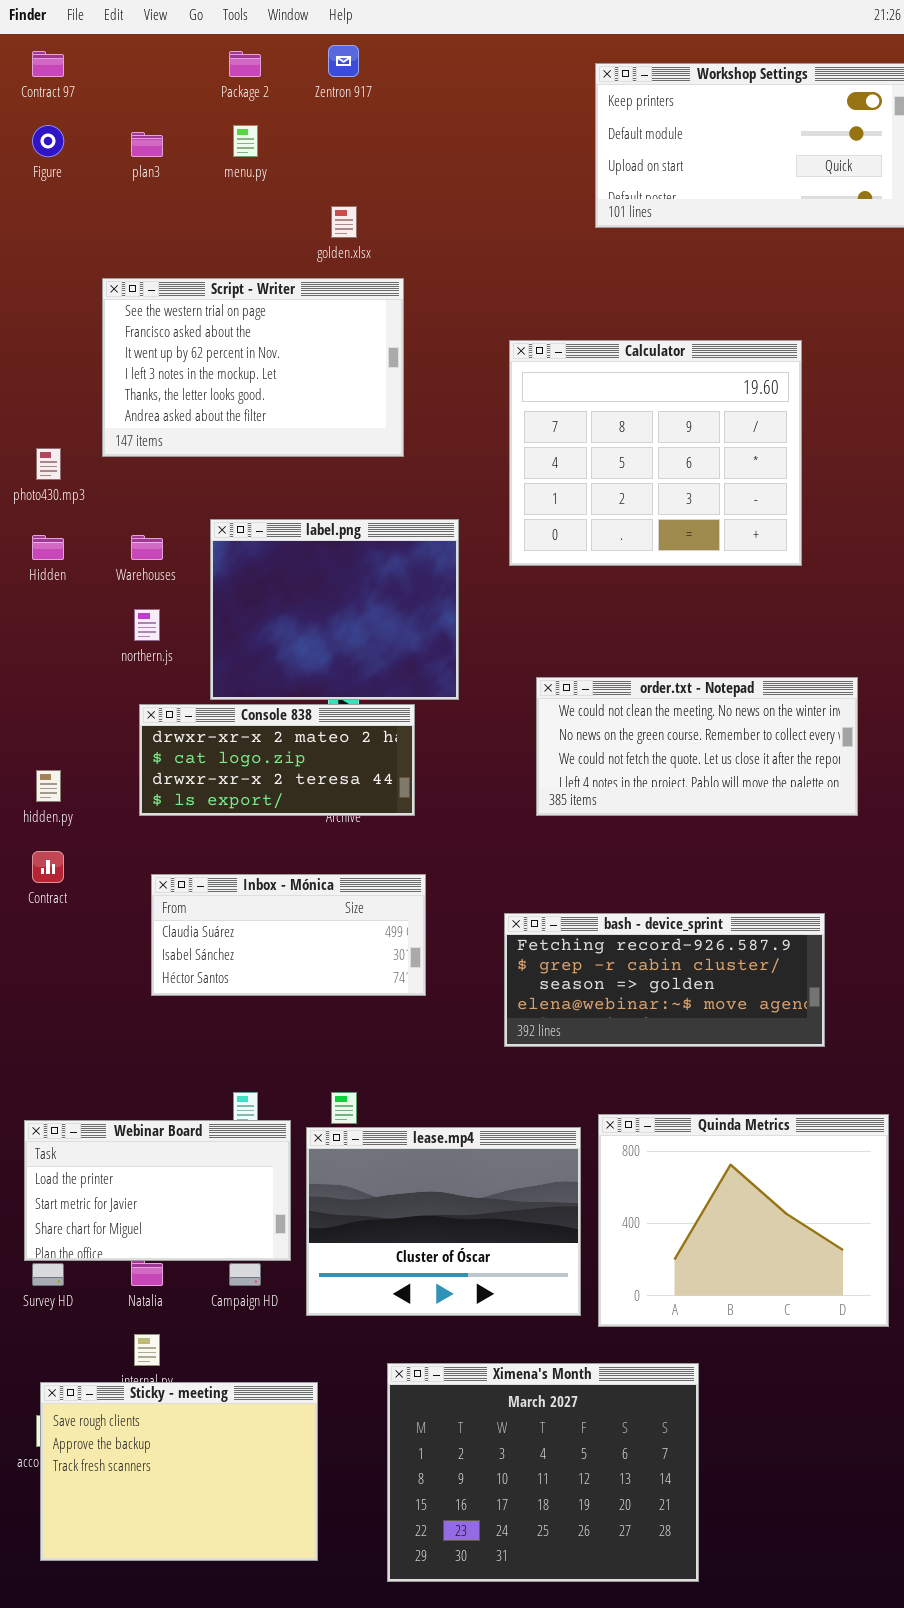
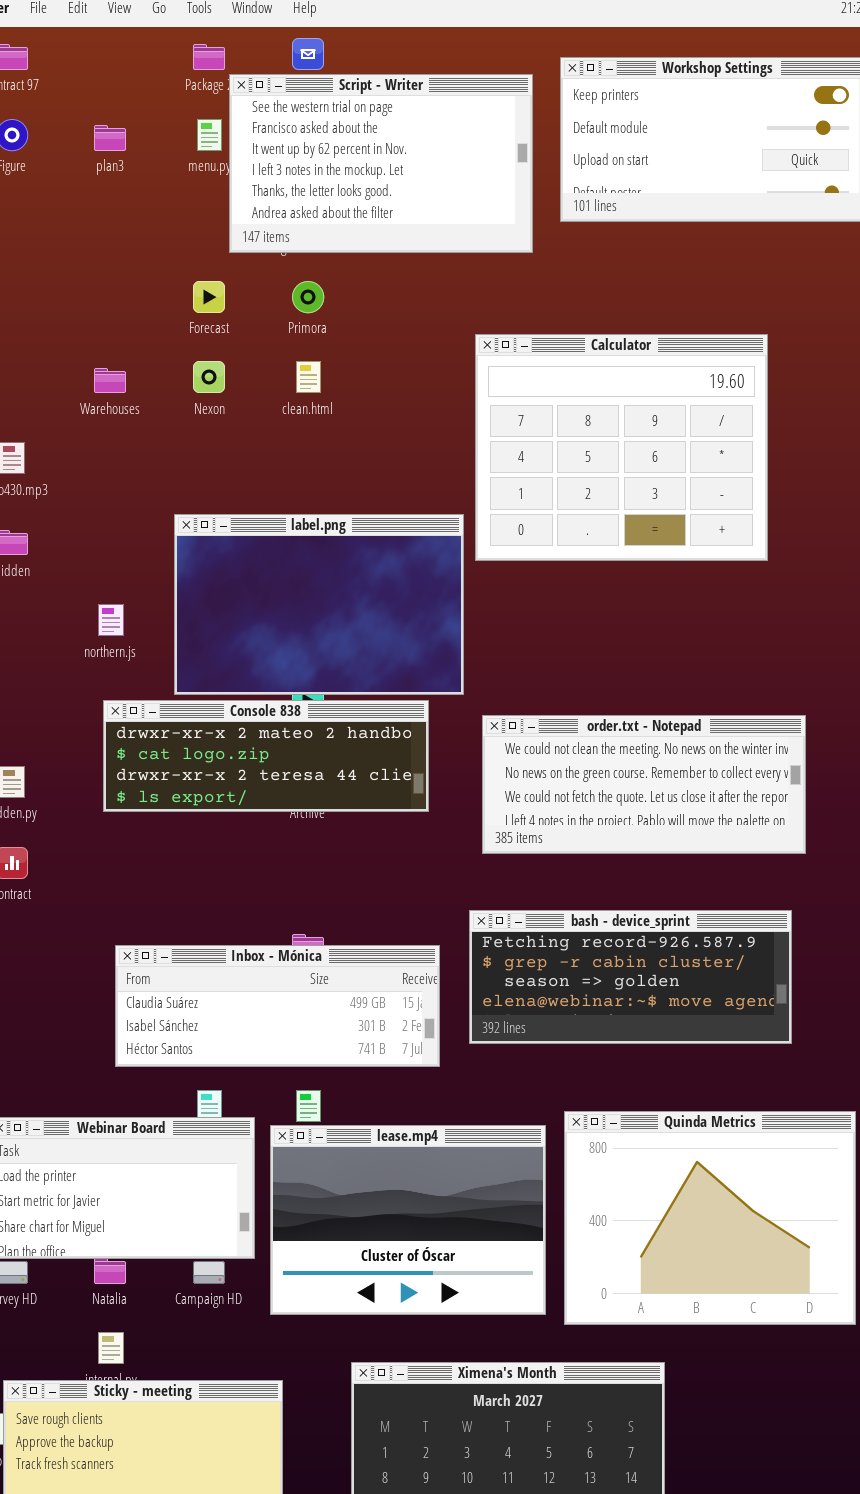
Script - Writer: [102,278,404,457] -> [229,74,533,253], moved
label.png: [210,519,459,700] -> [174,514,464,695], resized
Warehouses: [131,535,163,560] -> [94,368,126,393], moved
order.txt - Notepad: [536,677,858,816] -> [482,715,806,854], moved
Console 838: [139,704,415,816] -> [103,700,429,812], resized
Inbox - Mónica: [151,874,426,996] -> [115,945,440,1067], moved, resized

